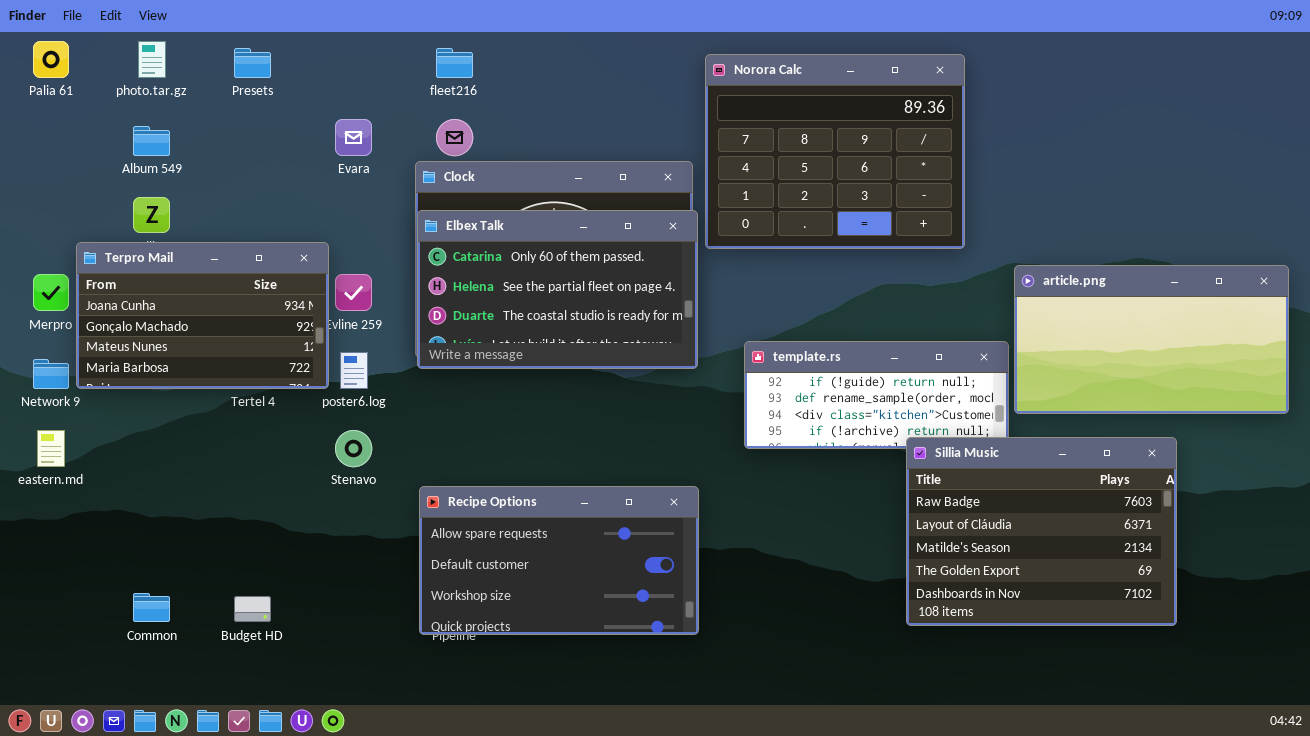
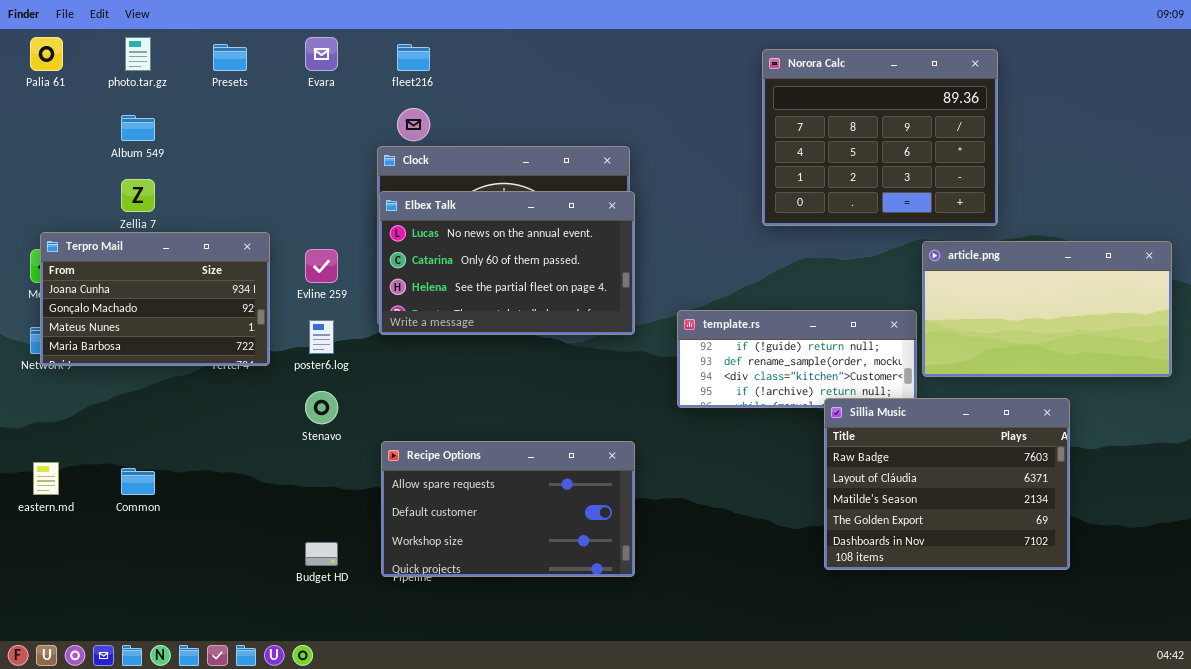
Norora Calc: [705,54,965,249] -> [762,49,998,226], moved
Evara: [335,119,372,156] -> [305,37,338,71], moved
Elbex Talk: [417,210,698,369] -> [379,191,635,335], scrolled up 1 row
Terpro Mail: [76,242,329,389] -> [40,232,270,366], moved
eastern.md: [37,430,65,467] -> [33,462,59,495], moved
Common: [133,593,170,622] -> [121,468,155,495], moved
Budget HD: [234,596,271,622] -> [305,542,338,566], moved

